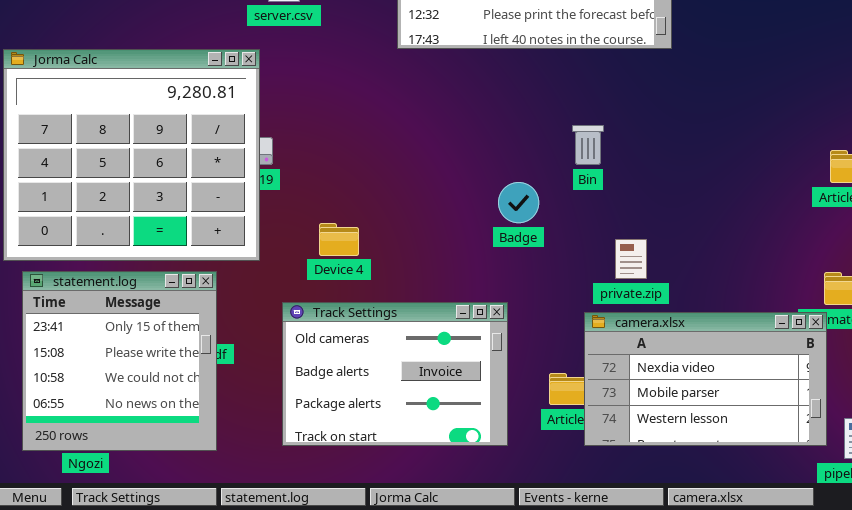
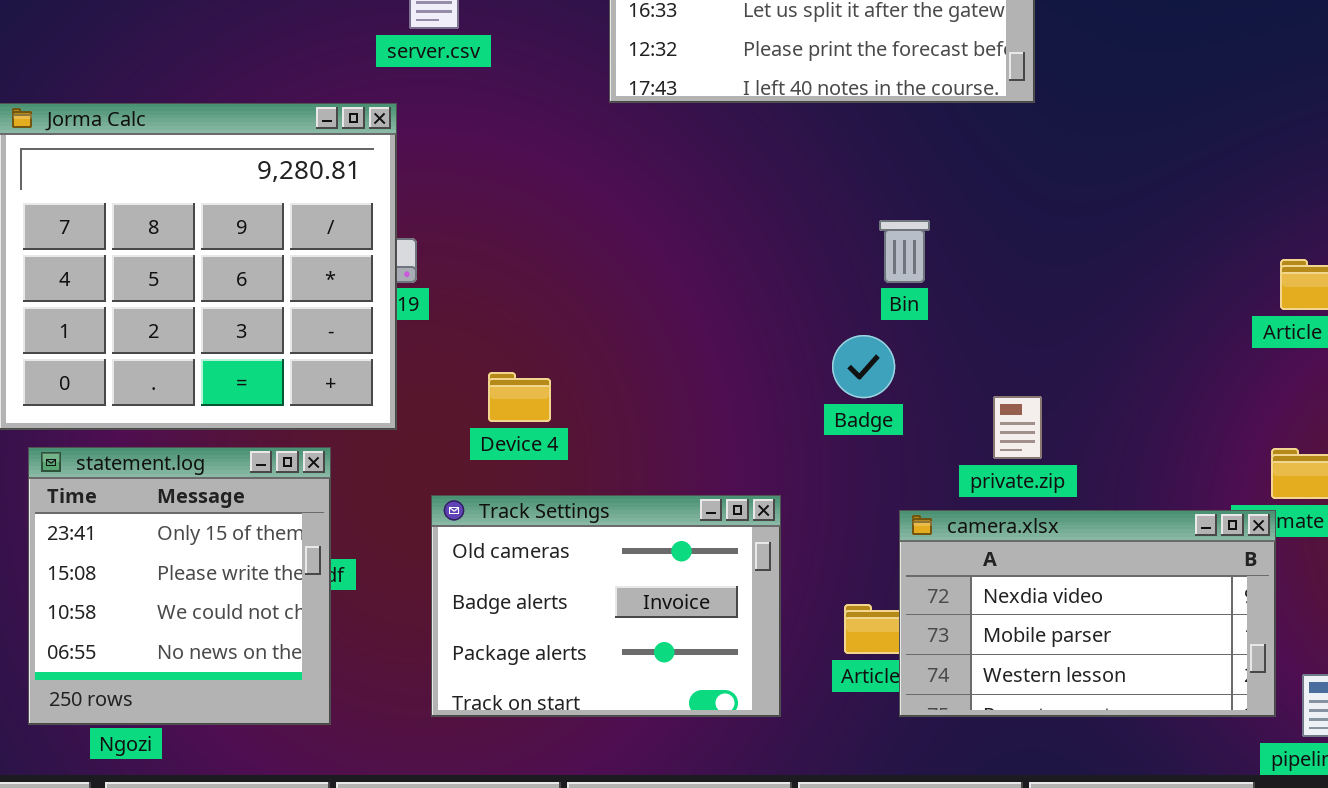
Badge: [498,182,539,223] -> [832,335,895,398], moved
private.zip: [615,239,647,279] -> [993,396,1042,459], moved

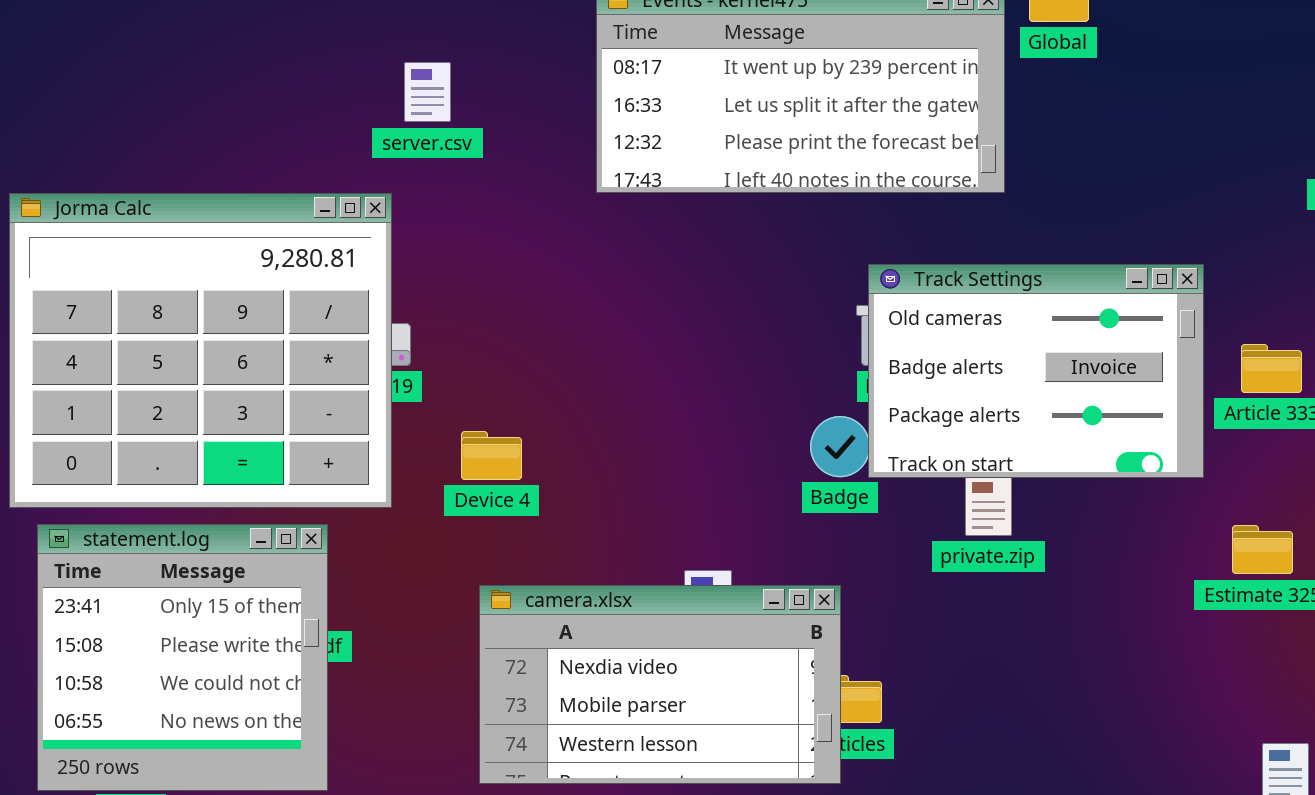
Device 4: [488,372,551,422] -> [461,431,522,480], moved
Track Settings: [431,495,781,717] -> [868,264,1204,478], moved
camera.xlsx: [899,510,1276,717] -> [479,585,841,784], moved

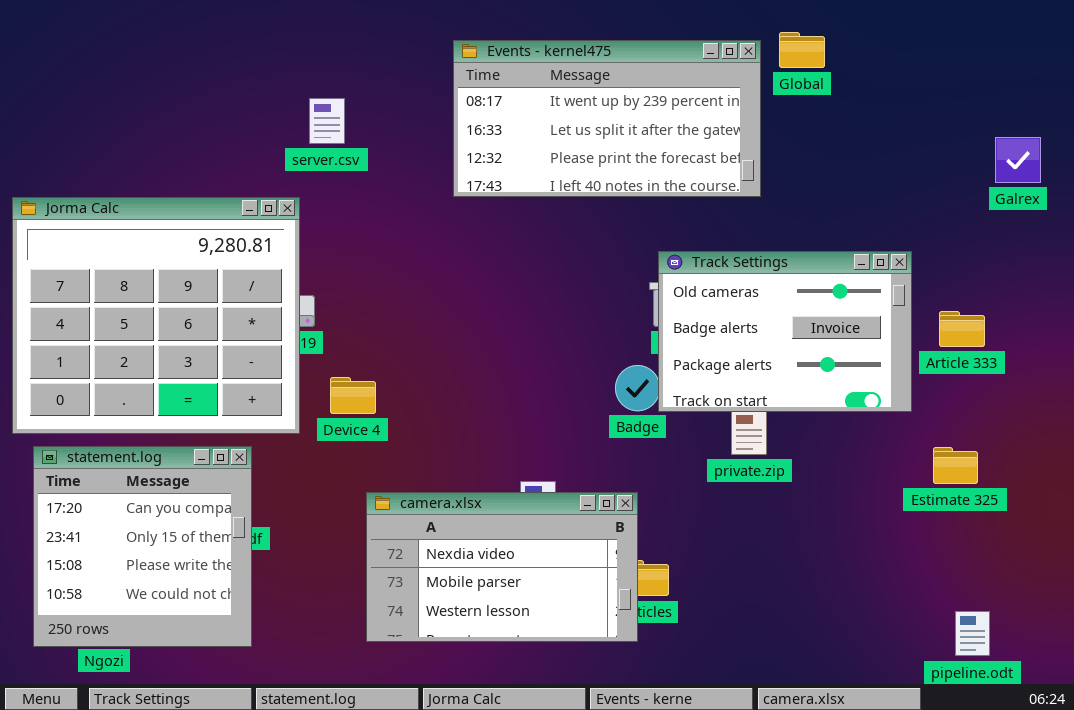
Device 4: [461,431,522,480] -> [330,377,376,414], moved
statement.log: [37,524,328,791] -> [33,446,252,647], scrolled up 1 row

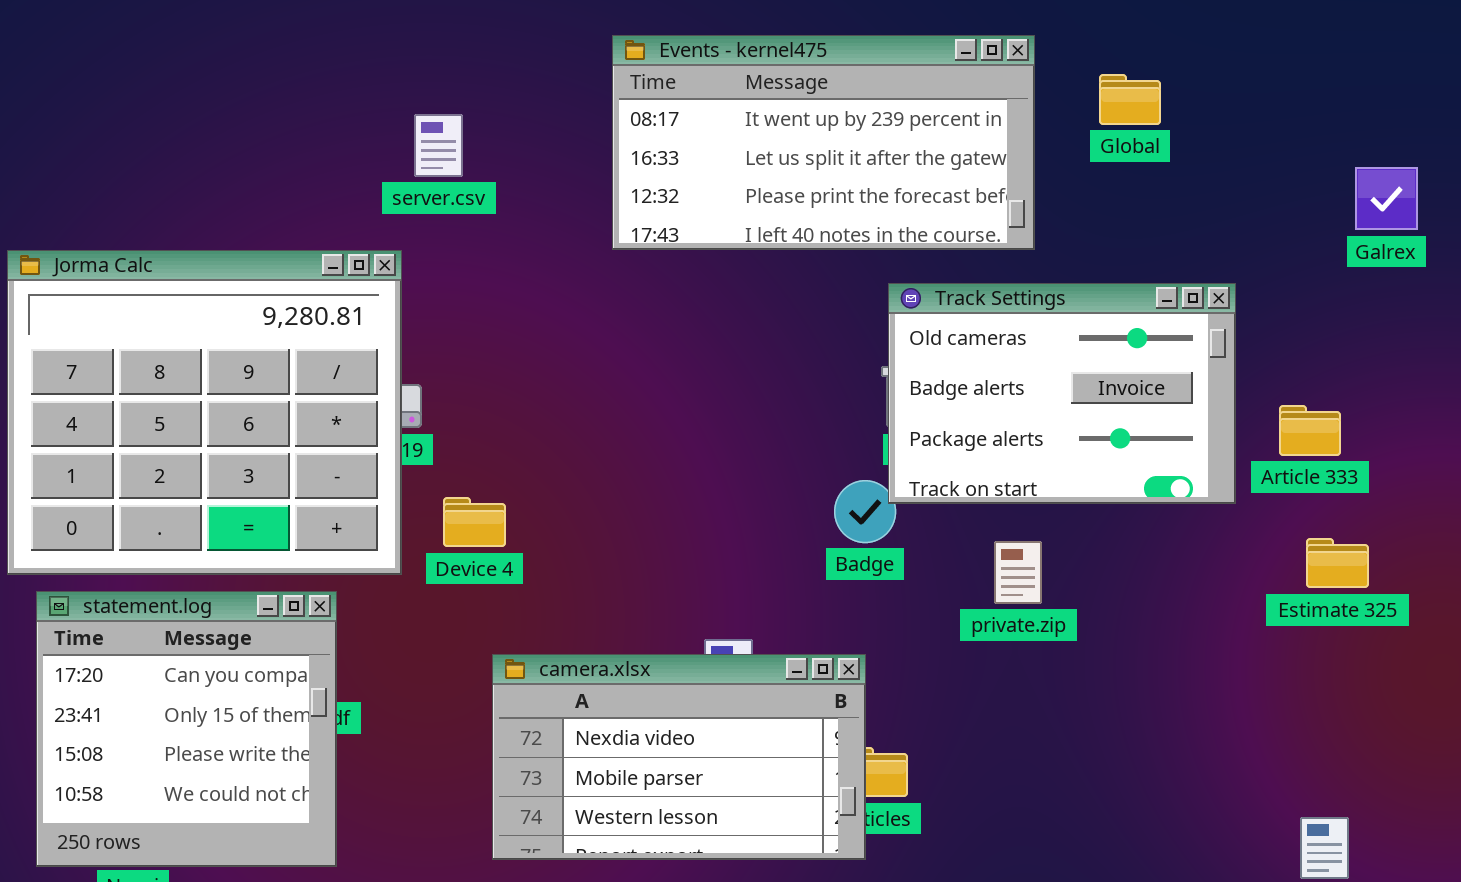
Global: [779,32,825,68] -> [1099,74,1161,125], moved
Track Settings: [658,251,912,412] -> [888,283,1236,504], moved
Estimate 325: [933,447,978,484] -> [1306,538,1369,588], moved

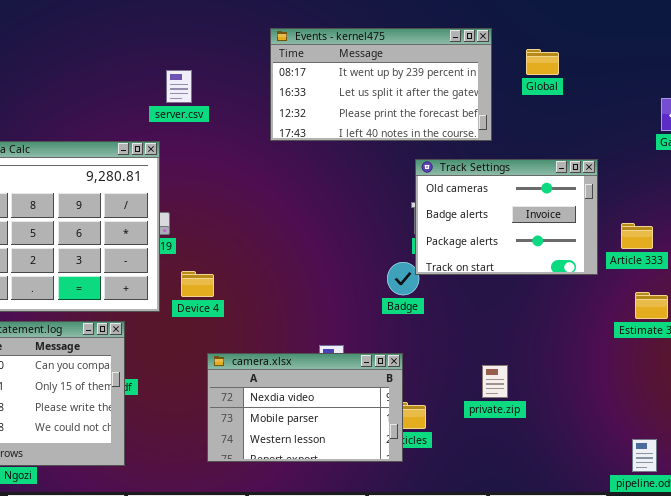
private.zip: [994,541,1042,604] -> [482,365,508,398], moved

